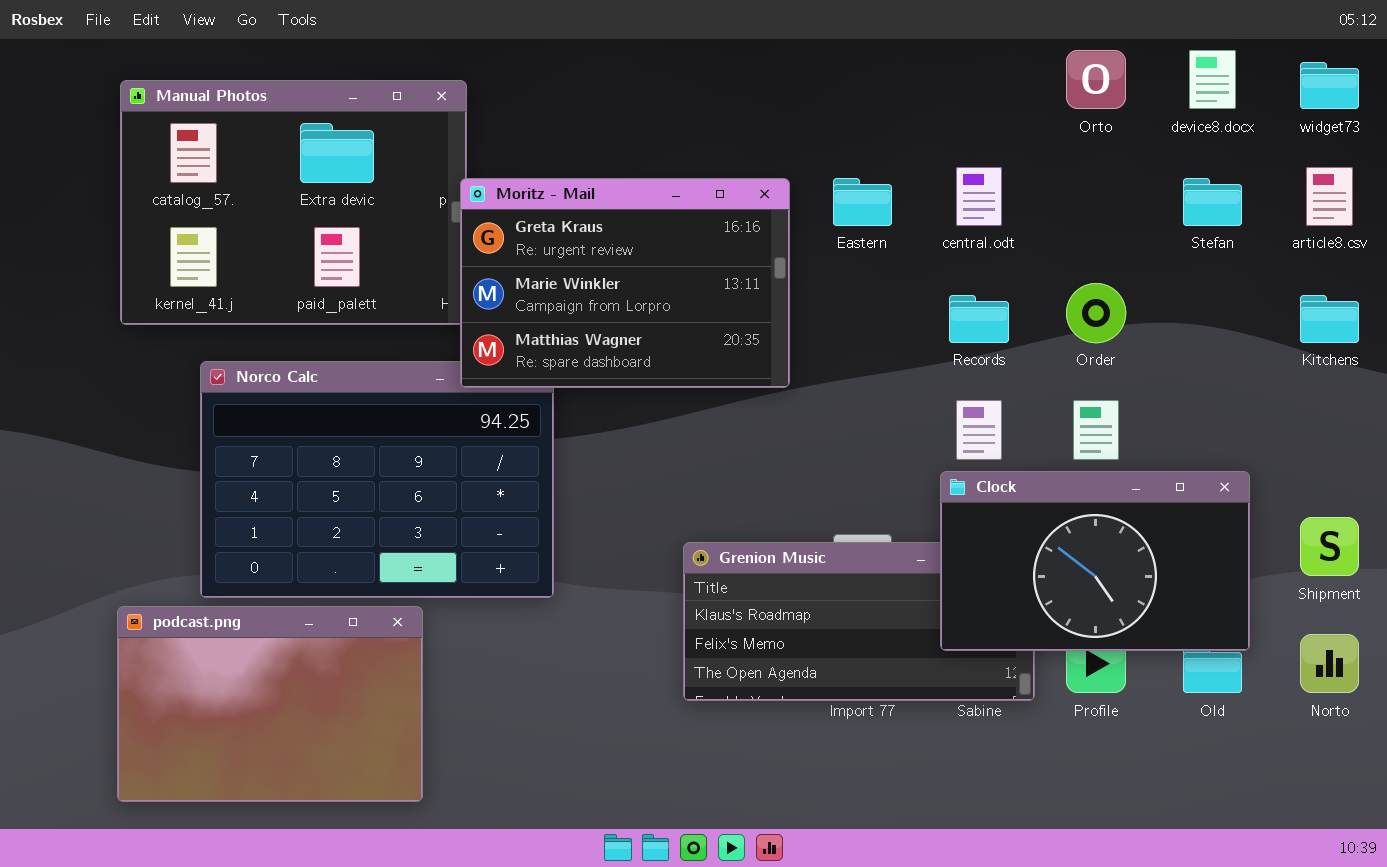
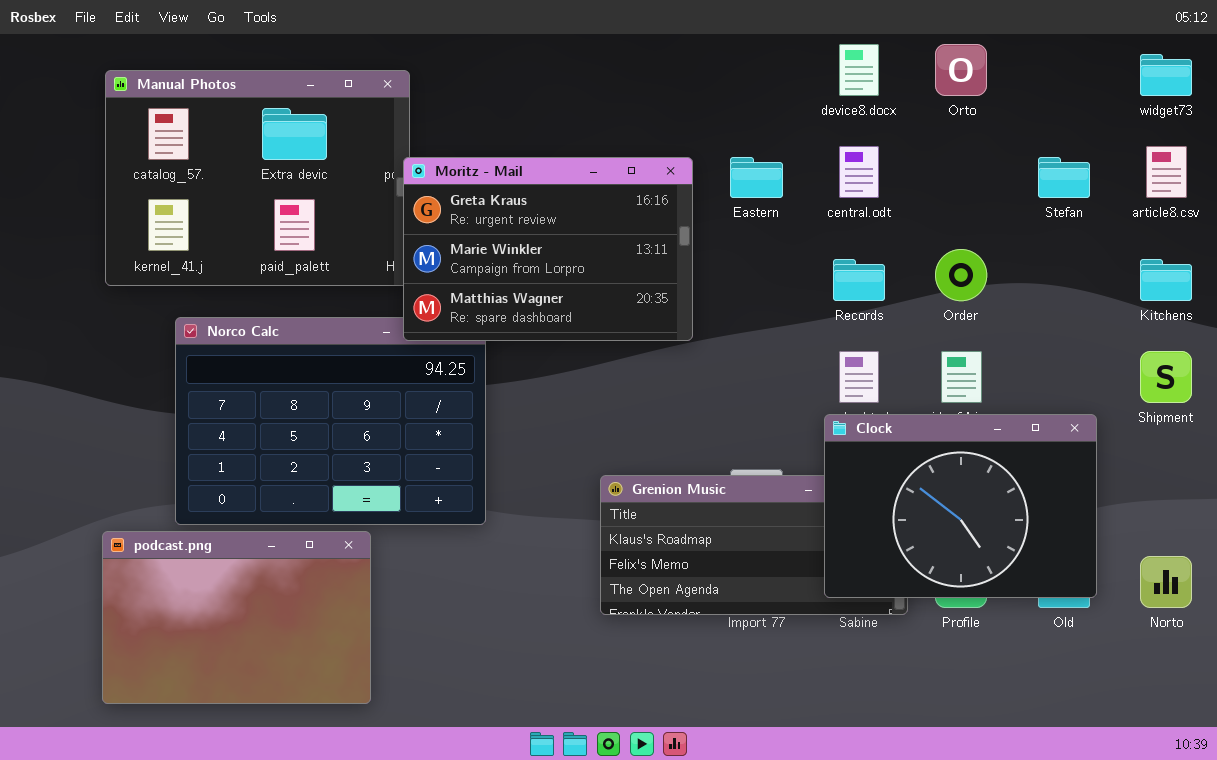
device8.docx: [1189,50,1236,109] -> [839,44,879,96], moved
Clock: [940,471,1250,651] -> [824,414,1097,598], resized
Shipment: [1300,517,1359,576] -> [1140,351,1192,403], moved

